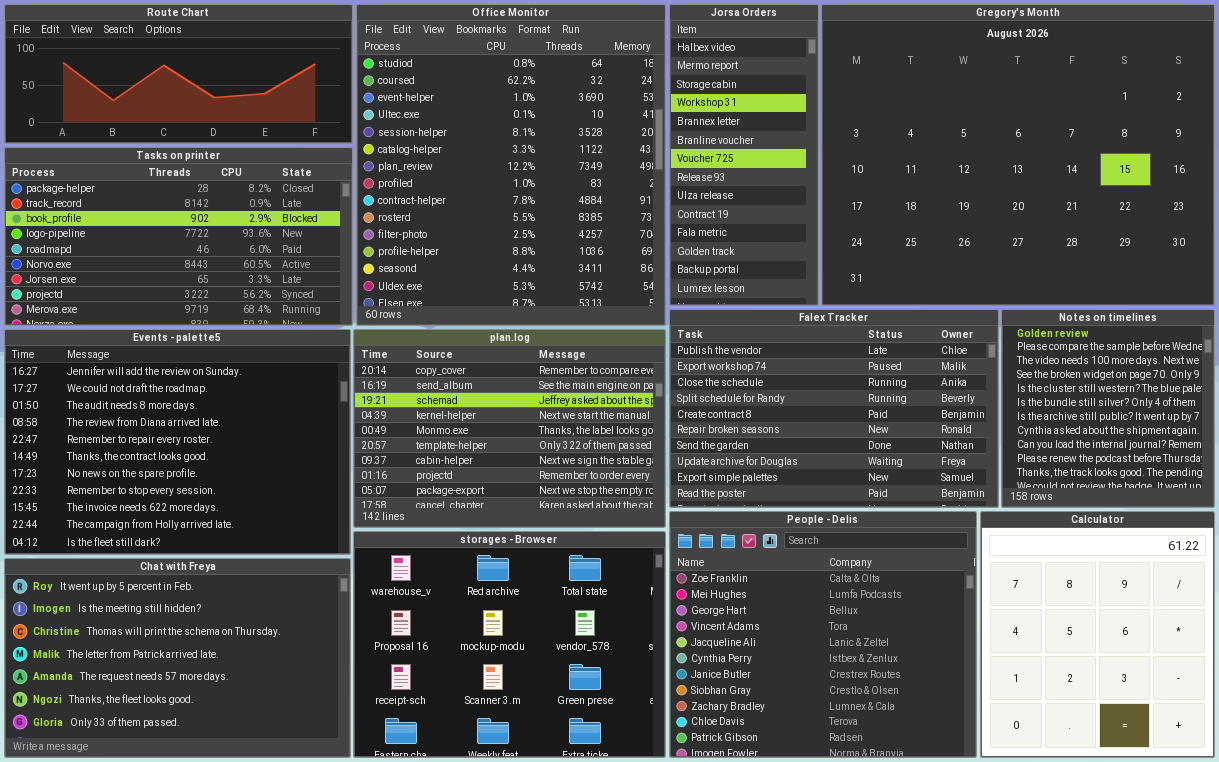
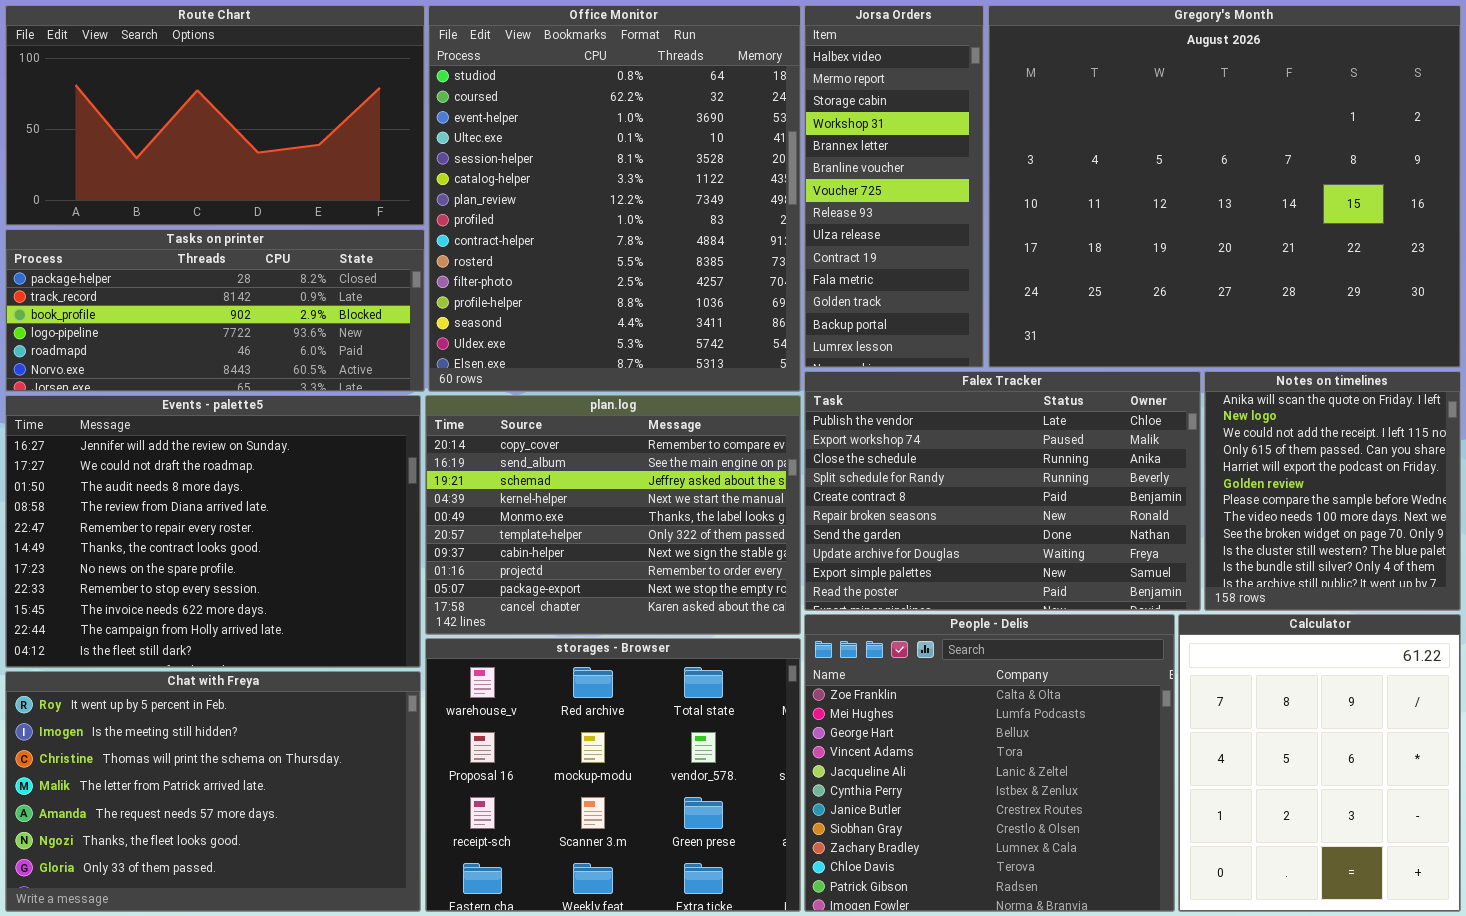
Route Chart: [4,4,353,144] -> [5,5,425,226], resized
Tasks on printer: [4,147,353,326] -> [5,229,425,392], resized
Notes on timelines: [1001,309,1215,508] -> [1204,371,1461,611], scrolled up 5 rows

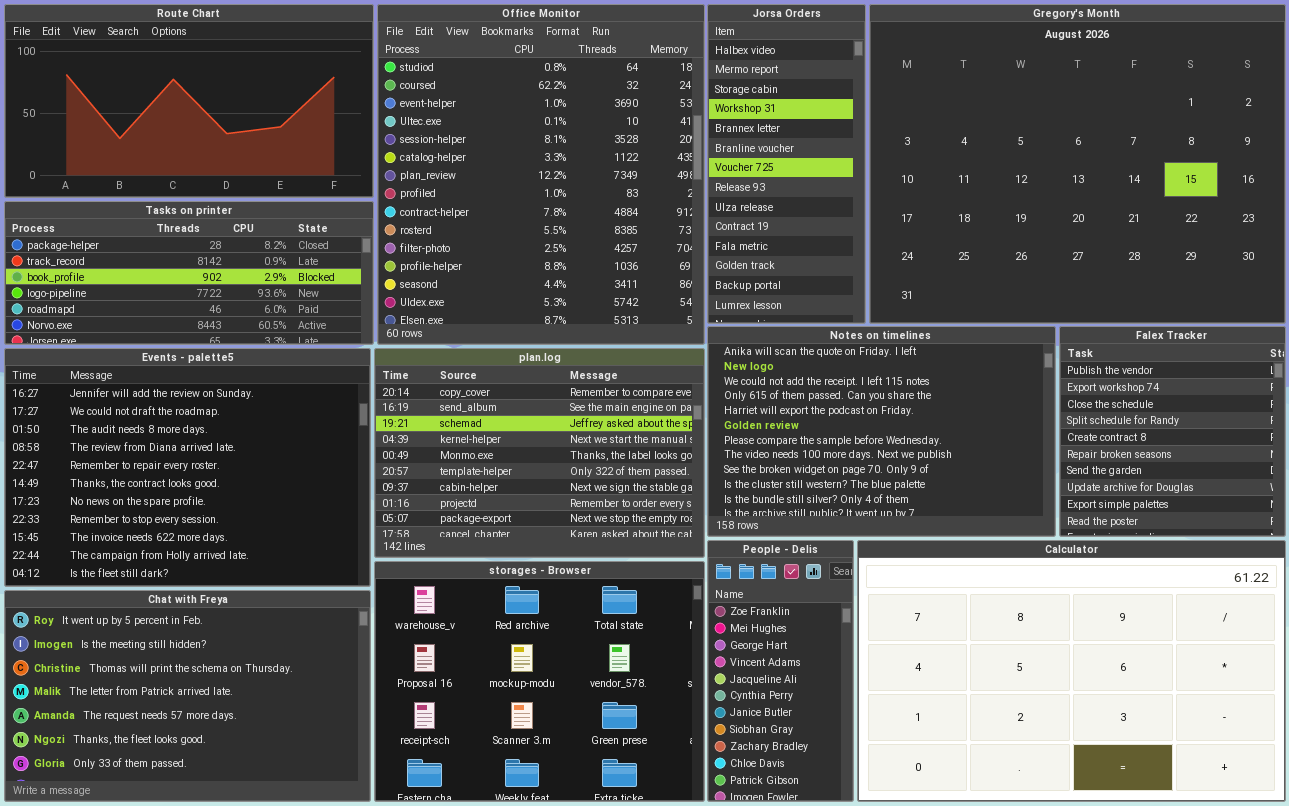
Falex Tracker: [804,371,1201,611] -> [1059,326,1286,537], moved, resized
Notes on timelines: [1204,371,1461,611] -> [707,326,1056,537], moved, resized
People - Delis: [804,614,1175,912] -> [707,540,854,802], resized
Calculator: [1178,614,1461,912] -> [857,540,1286,802], resized

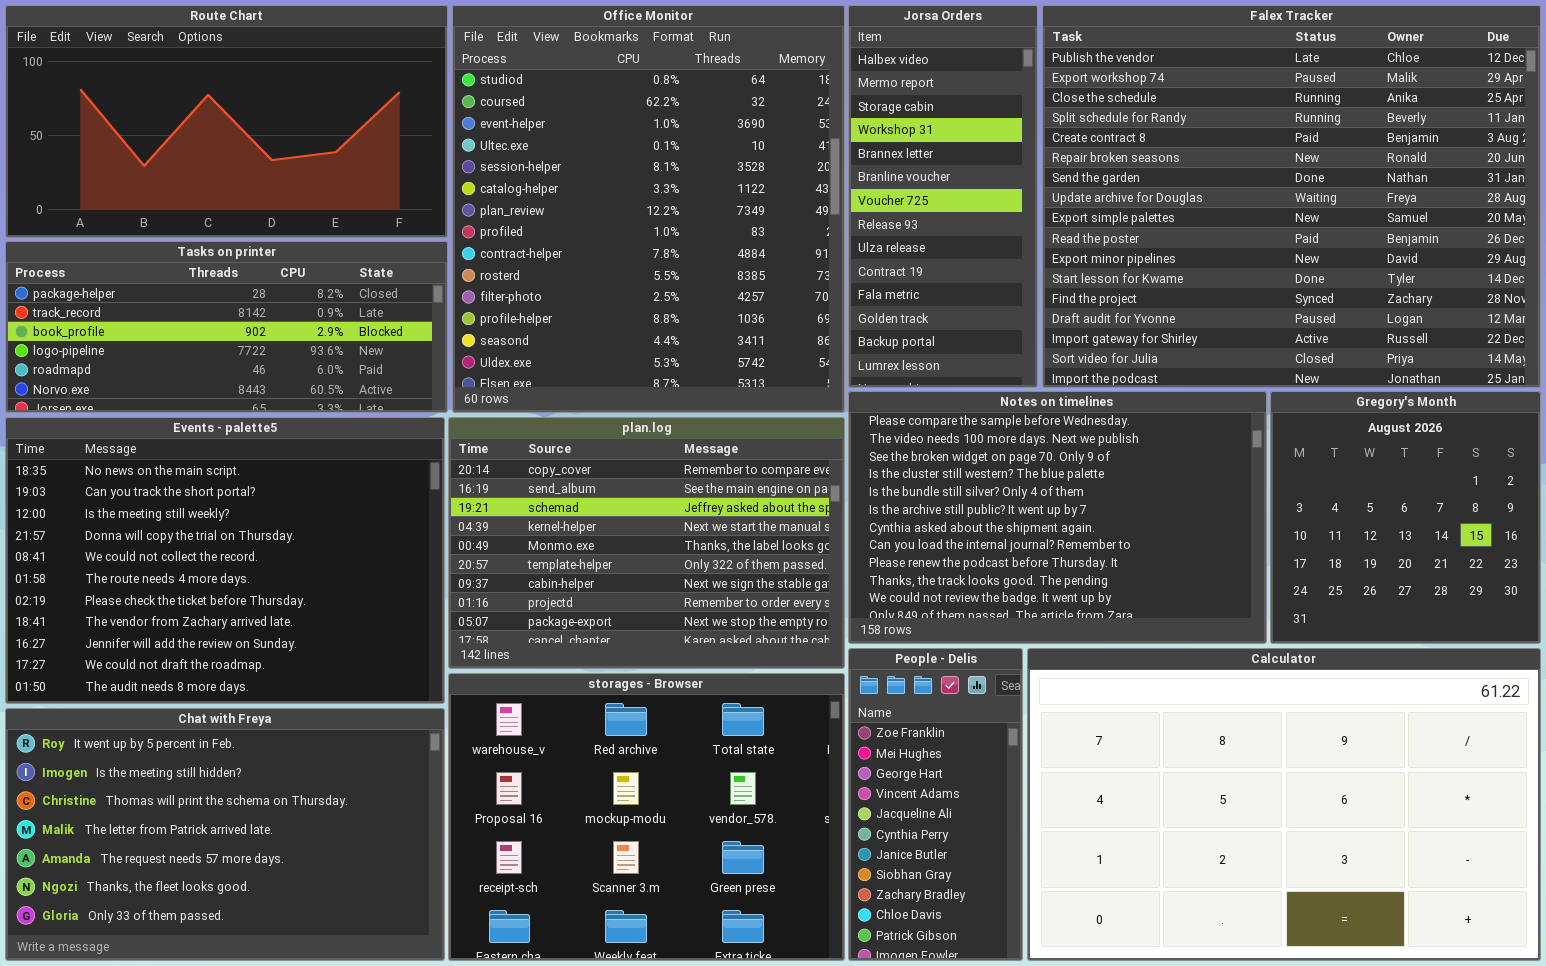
Gregory's Month: [869,4,1286,324] -> [1270,391,1541,644], moved, resized
Notes on timelines: [707,326,1056,537] -> [848,391,1267,644], scrolled down 6 rows
Falex Tracker: [1059,326,1286,537] -> [1042,5,1541,388], moved, resized
Events - palette5: [4,348,371,587] -> [5,417,445,704], scrolled up 8 rows

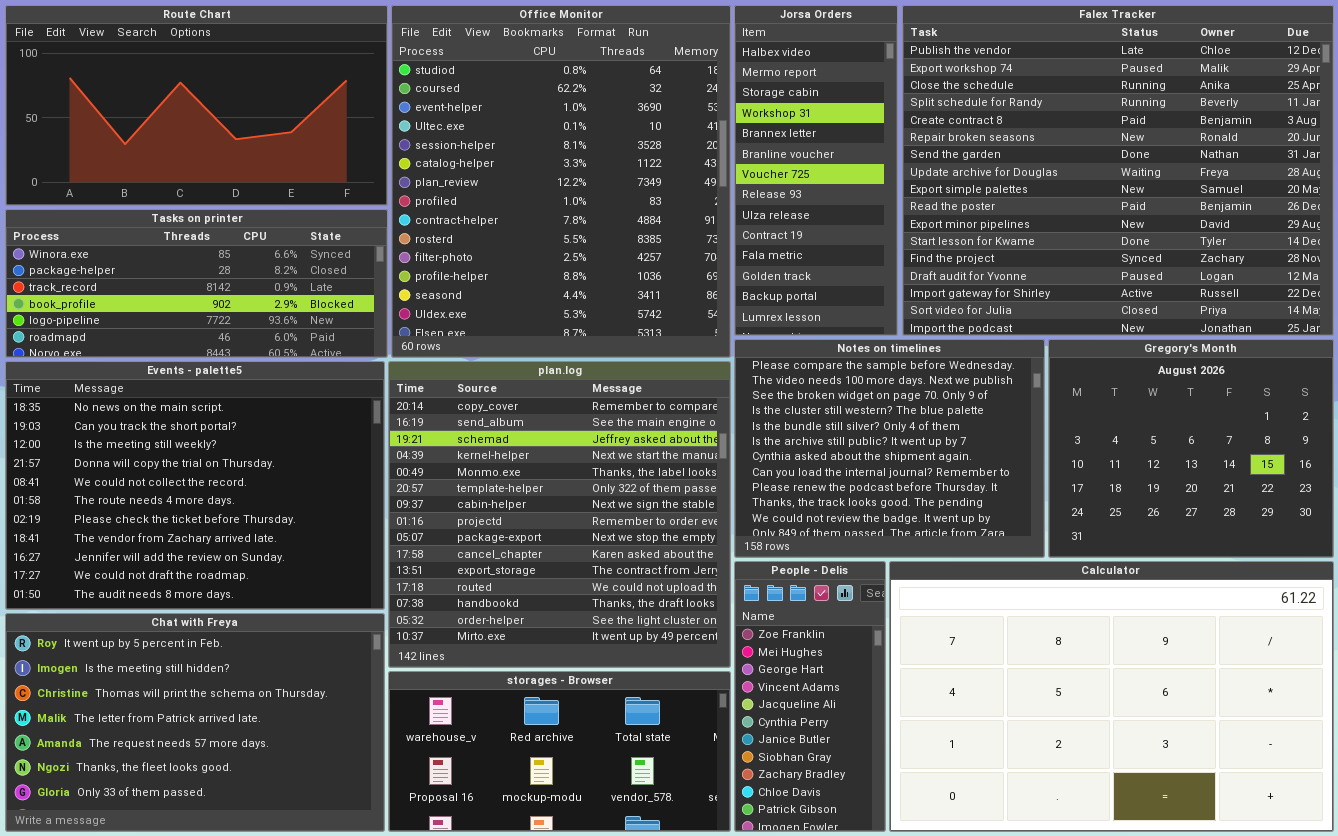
Tasks on printer: [5,241,448,413] -> [5,209,388,358], scrolled up 1 row
Notes on timelines: [848,391,1267,644] -> [734,339,1045,558], resized
Gregory's Month: [1270,391,1541,644] -> [1048,339,1334,558], resized
plan.log: [448,417,845,669] -> [388,361,731,668], resized
storages - Browser: [448,673,845,961] -> [388,671,731,832], resized

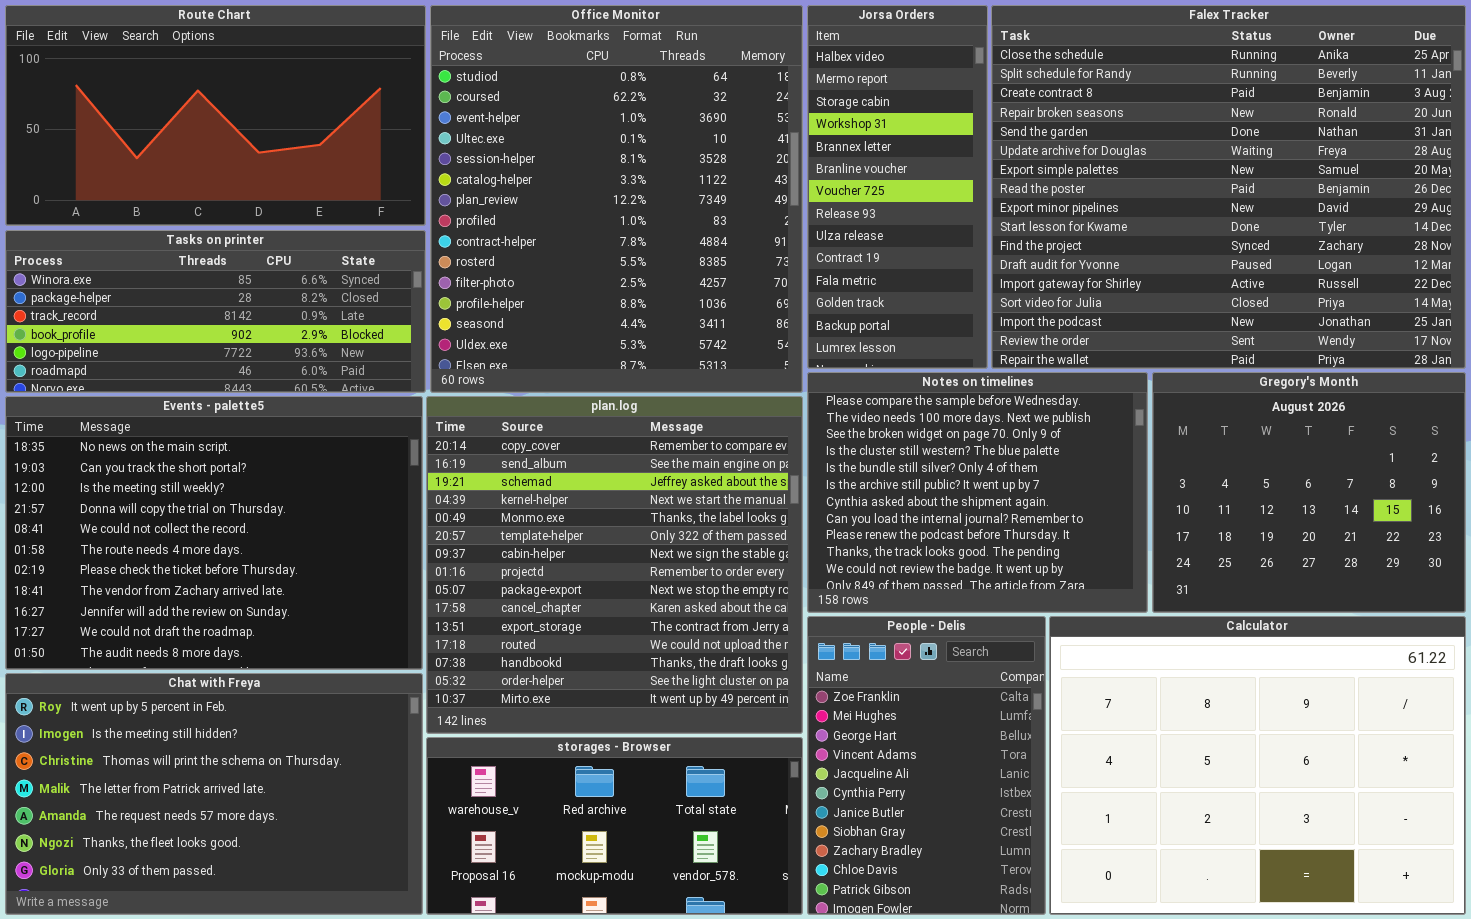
Falex Tracker: [902,5,1334,336] -> [991,5,1466,369], scrolled down 2 rows
People - Delis: [734,561,886,832] -> [807,616,1046,915], resized
Calculator: [889,561,1334,832] -> [1049,616,1466,915], resized

